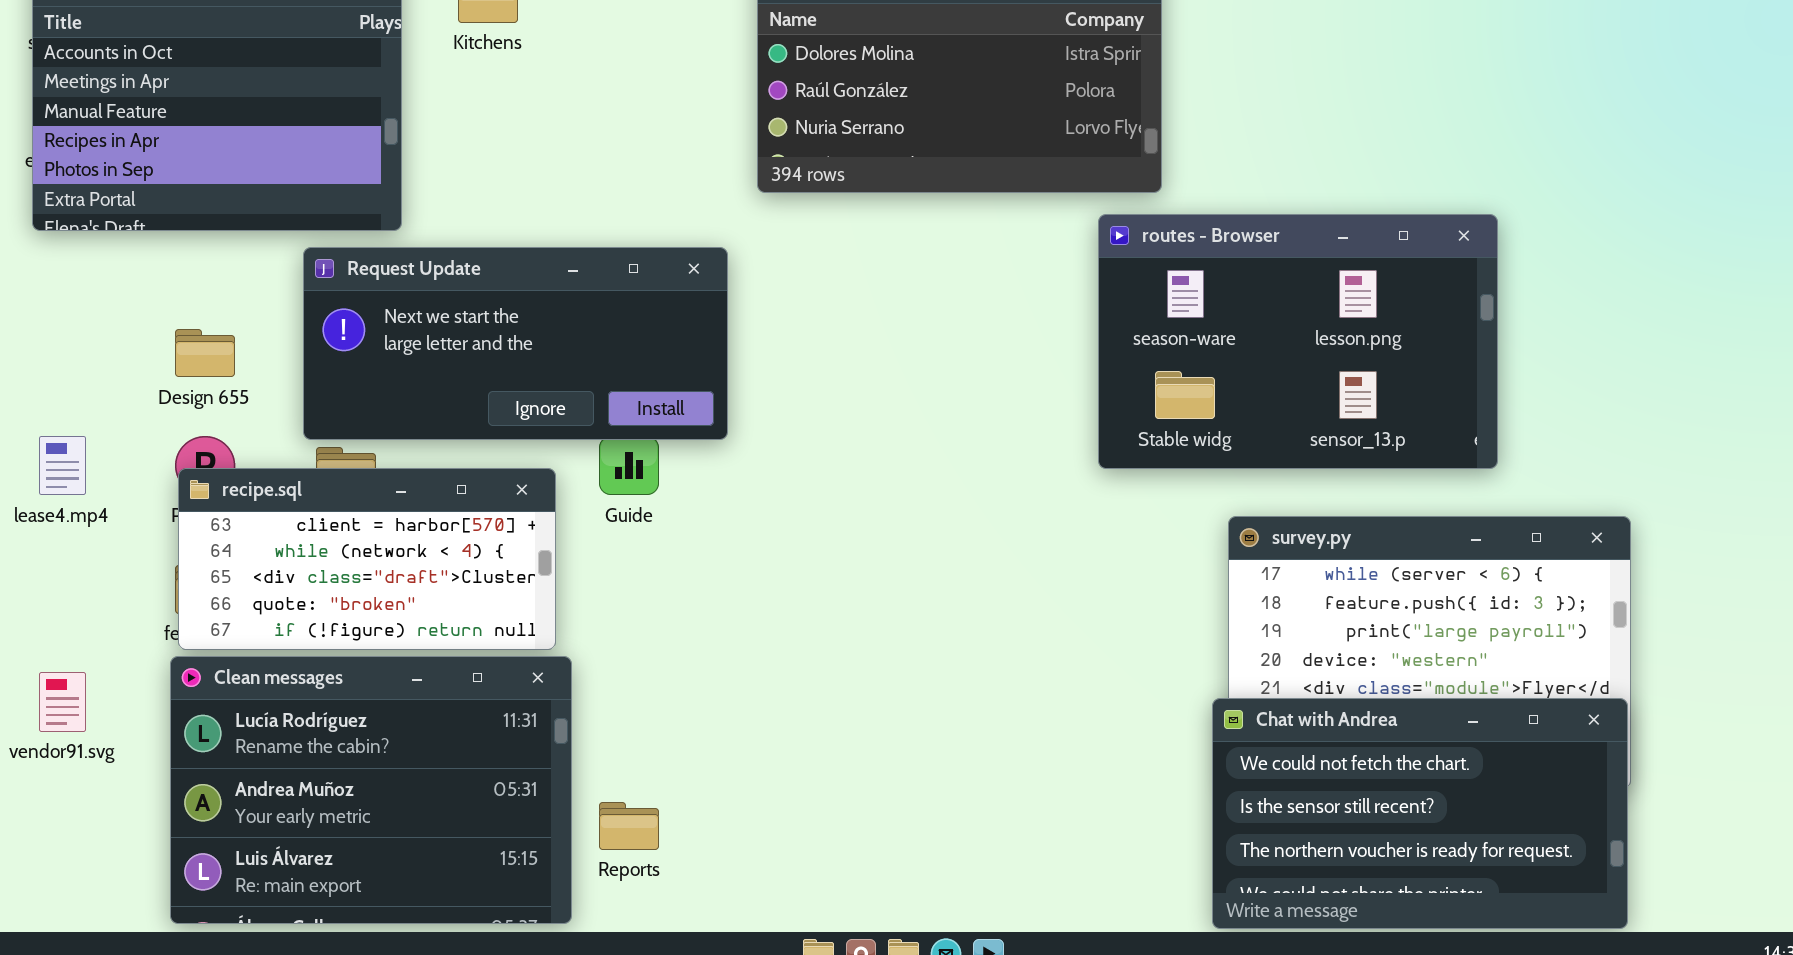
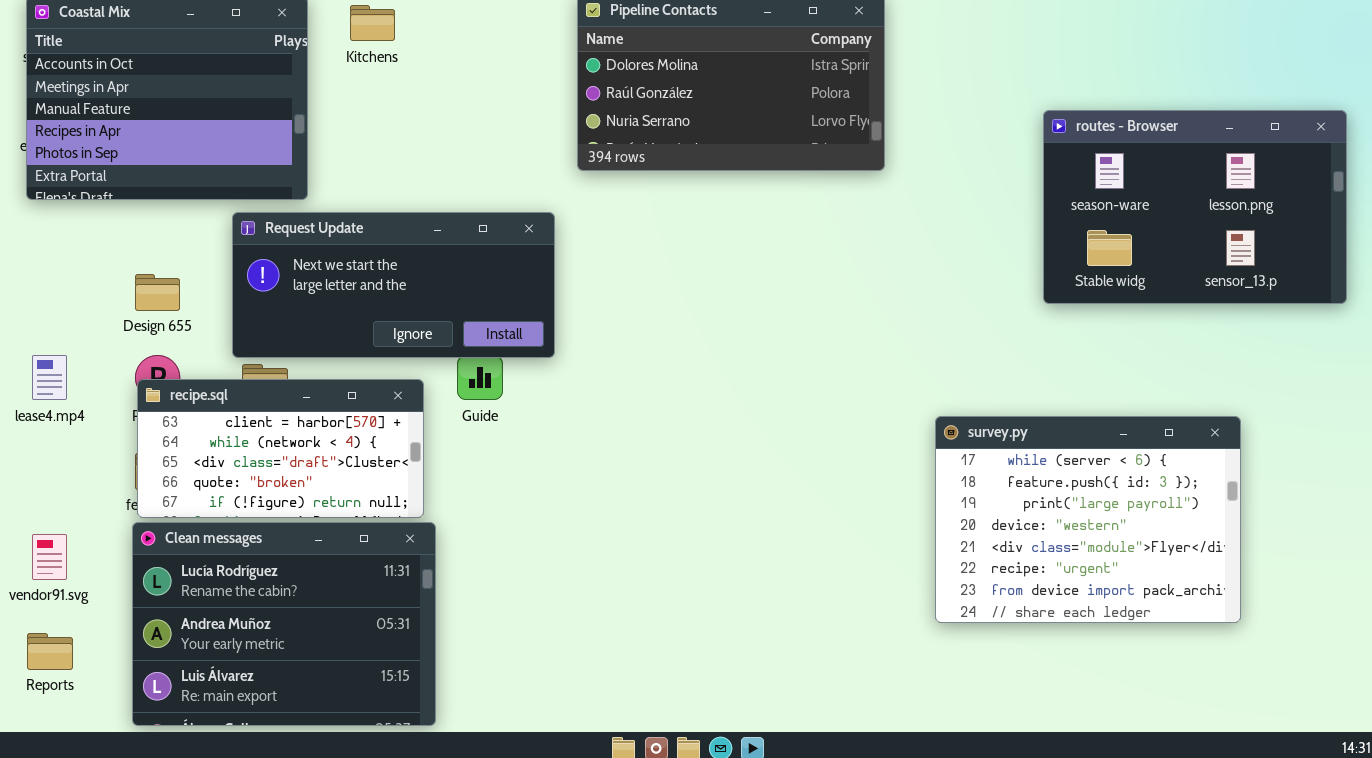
routes - Browser: [1098,214,1498,469] -> [1043,110,1347,304], moved
Chat with Andrea: [1212,698,1628,929] -> none, closed
Reports: [599,802,659,850] -> [27,633,73,670], moved

